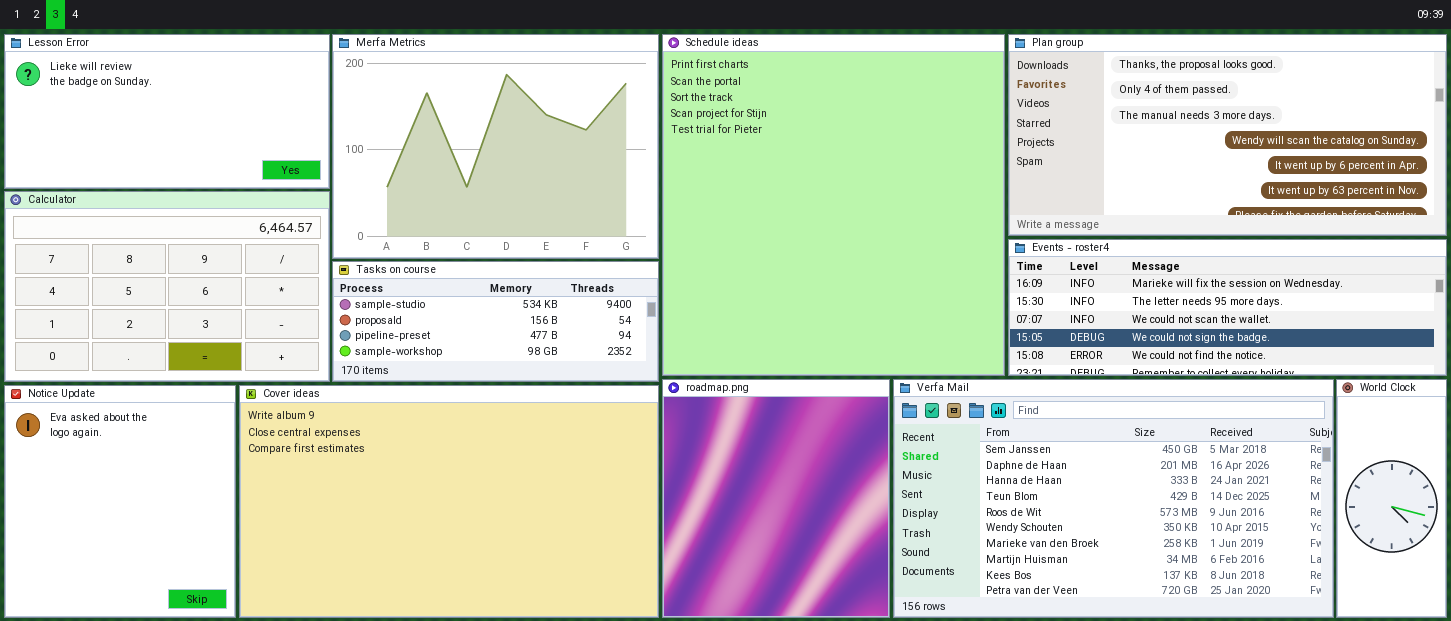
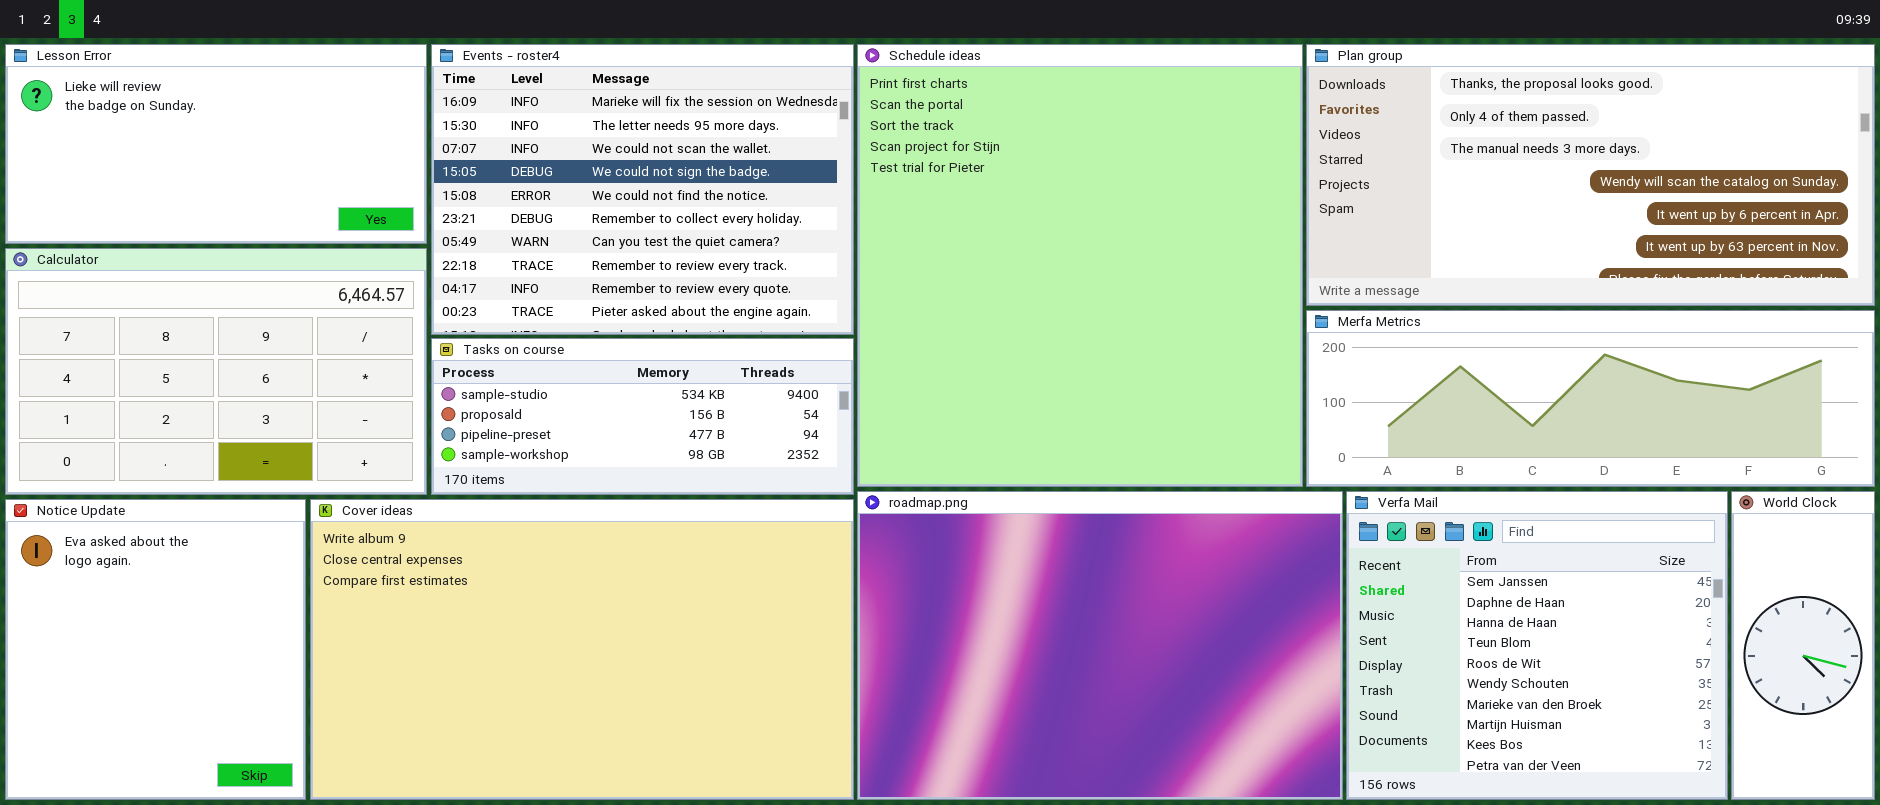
Merfa Metrics: [332,34,659,259] -> [1306,310,1875,487], moved, resized
Events - roster4: [1008,239,1447,376] -> [431,44,854,335], moved, resized
roadmap.png: [662,379,890,618] -> [857,491,1343,800], resized
Verfa Mail: [893,379,1334,618] -> [1346,491,1728,800], resized

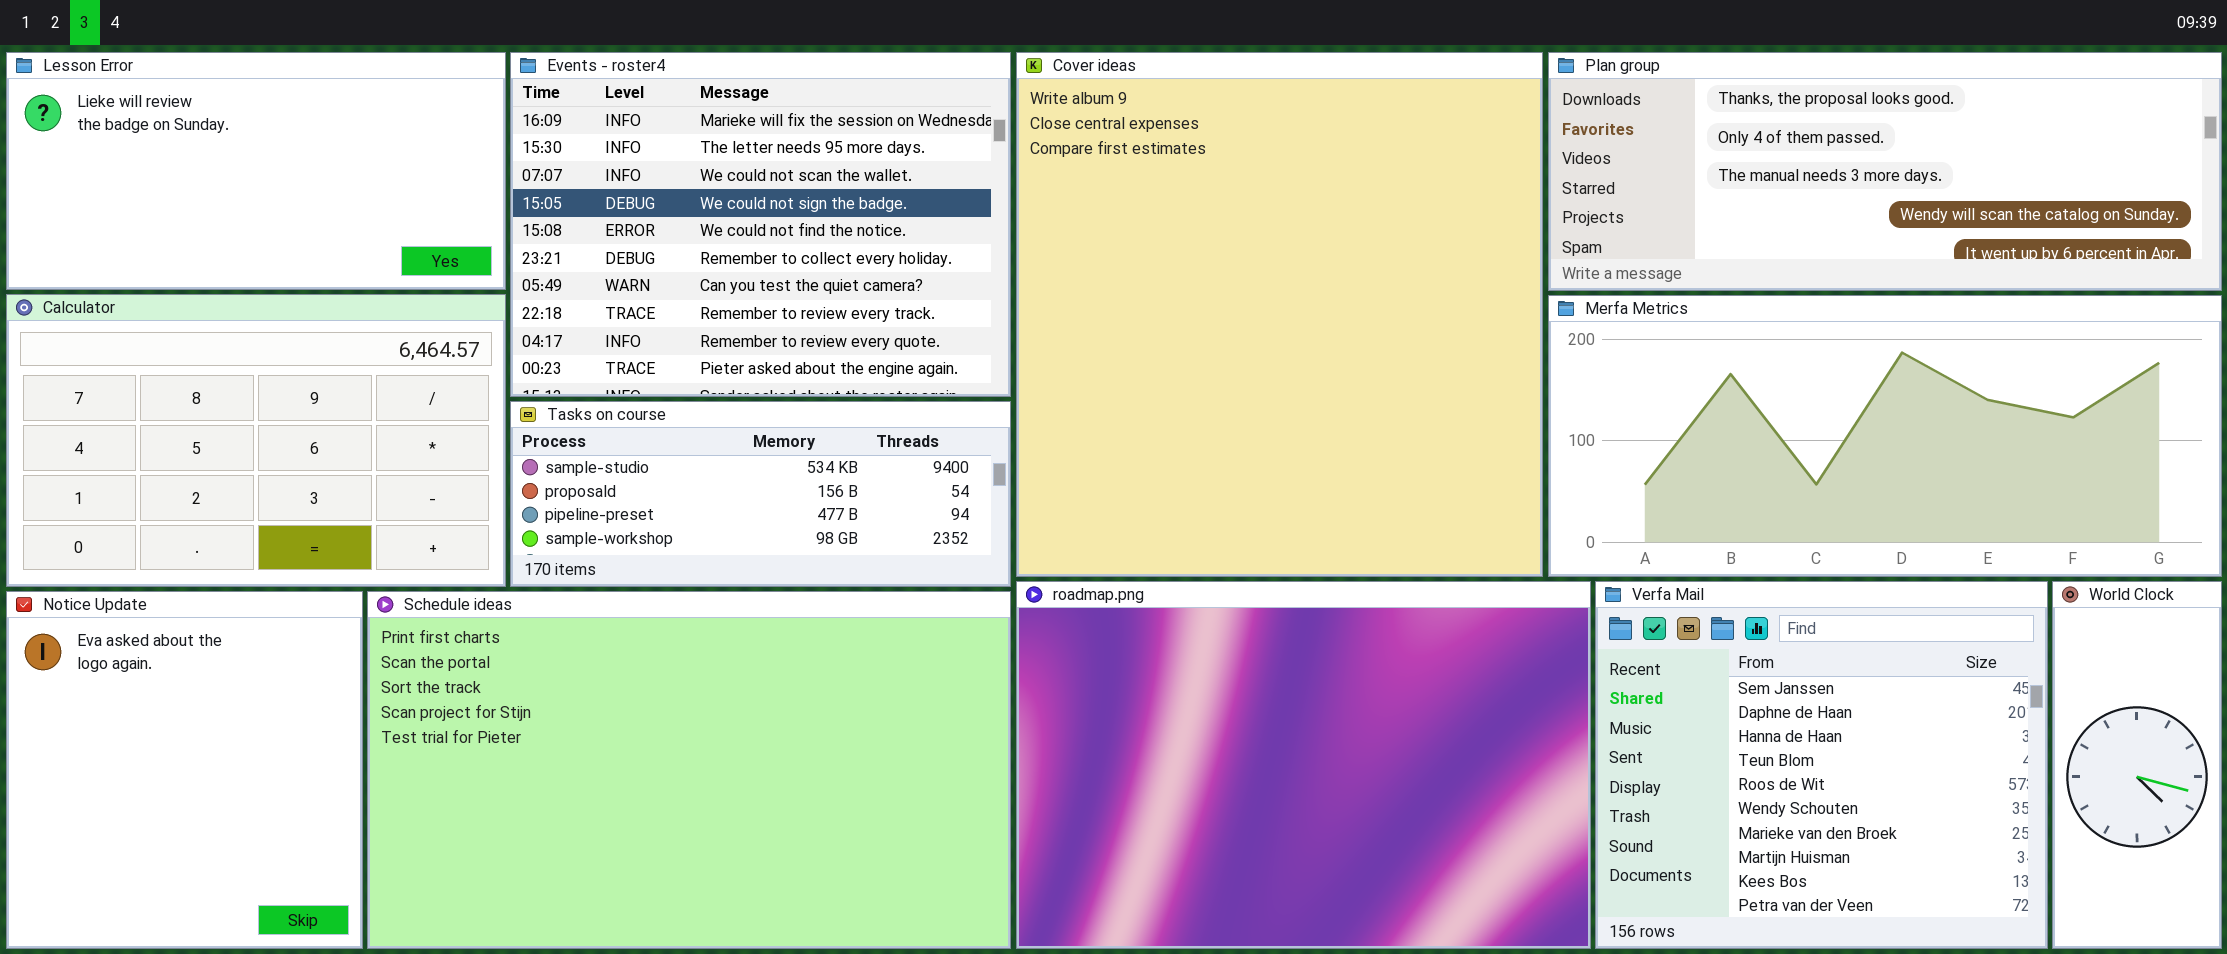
Schedule ideas: [857,44,1303,487] -> [367,591,1011,949], moved, resized
Plan group: [1306,44,1875,306] -> [1548,52,2222,291], resized
Merfa Metrics: [1306,310,1875,487] -> [1548,295,2222,577], resized
Cover ideas: [310,499,854,800] -> [1016,52,1543,577], moved, resized

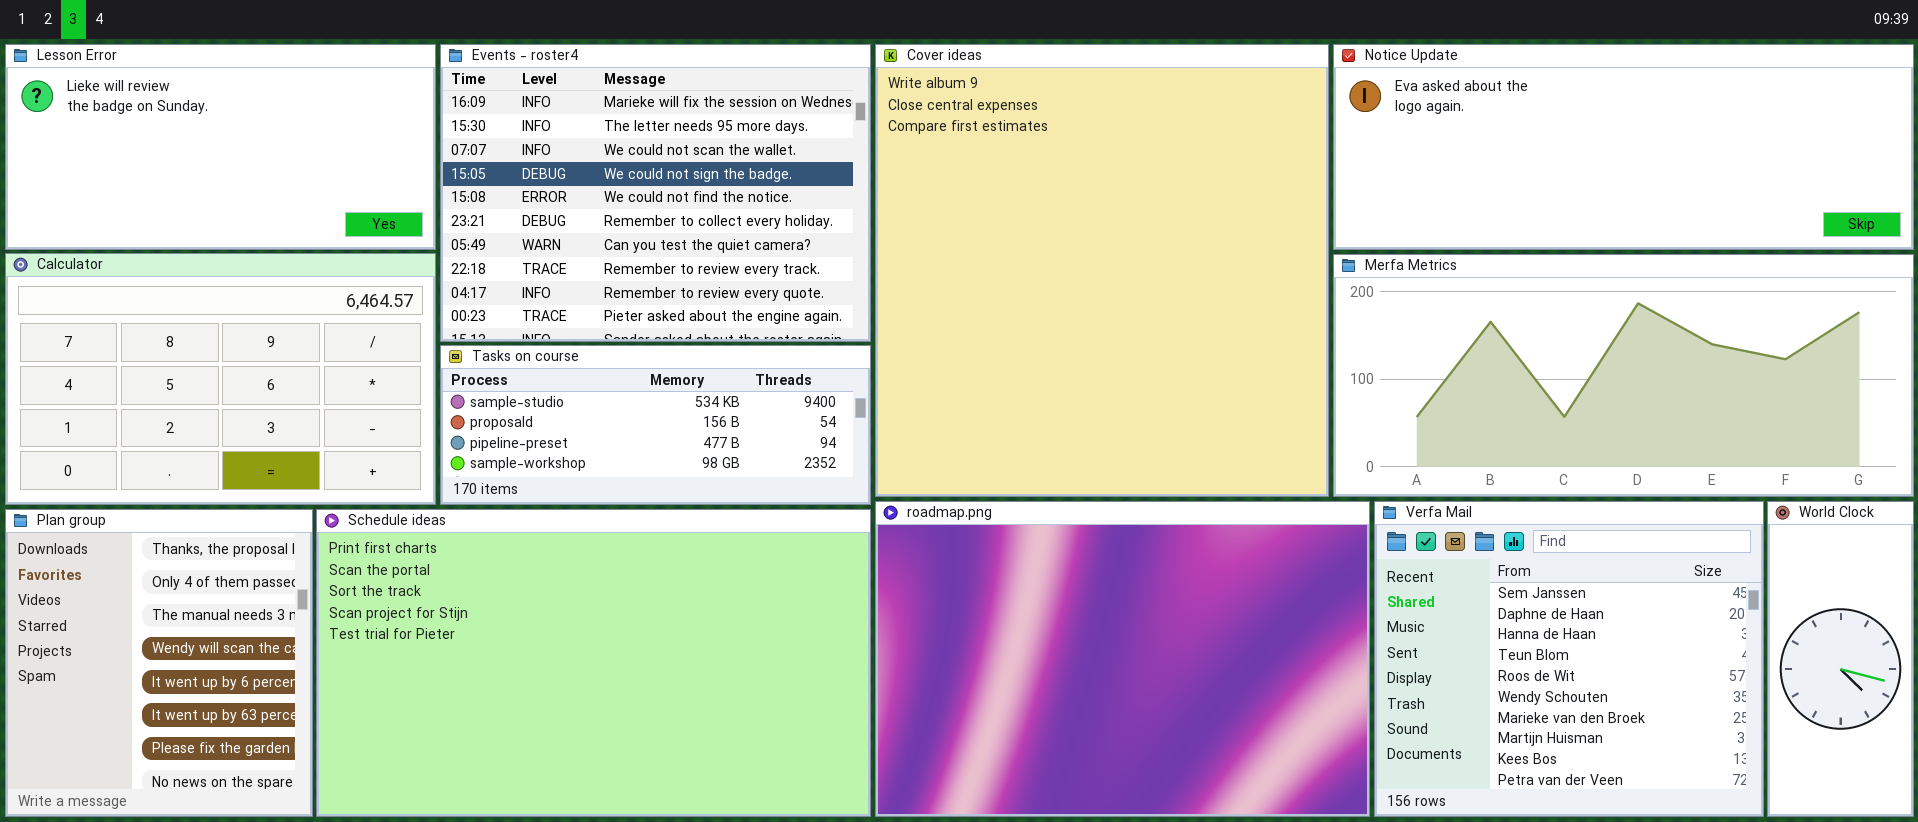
Plan group: [1548,52,2222,291] -> [5,509,313,817], moved, resized
Notice Update: [6,591,363,949] -> [1333,44,1914,250], moved, resized

